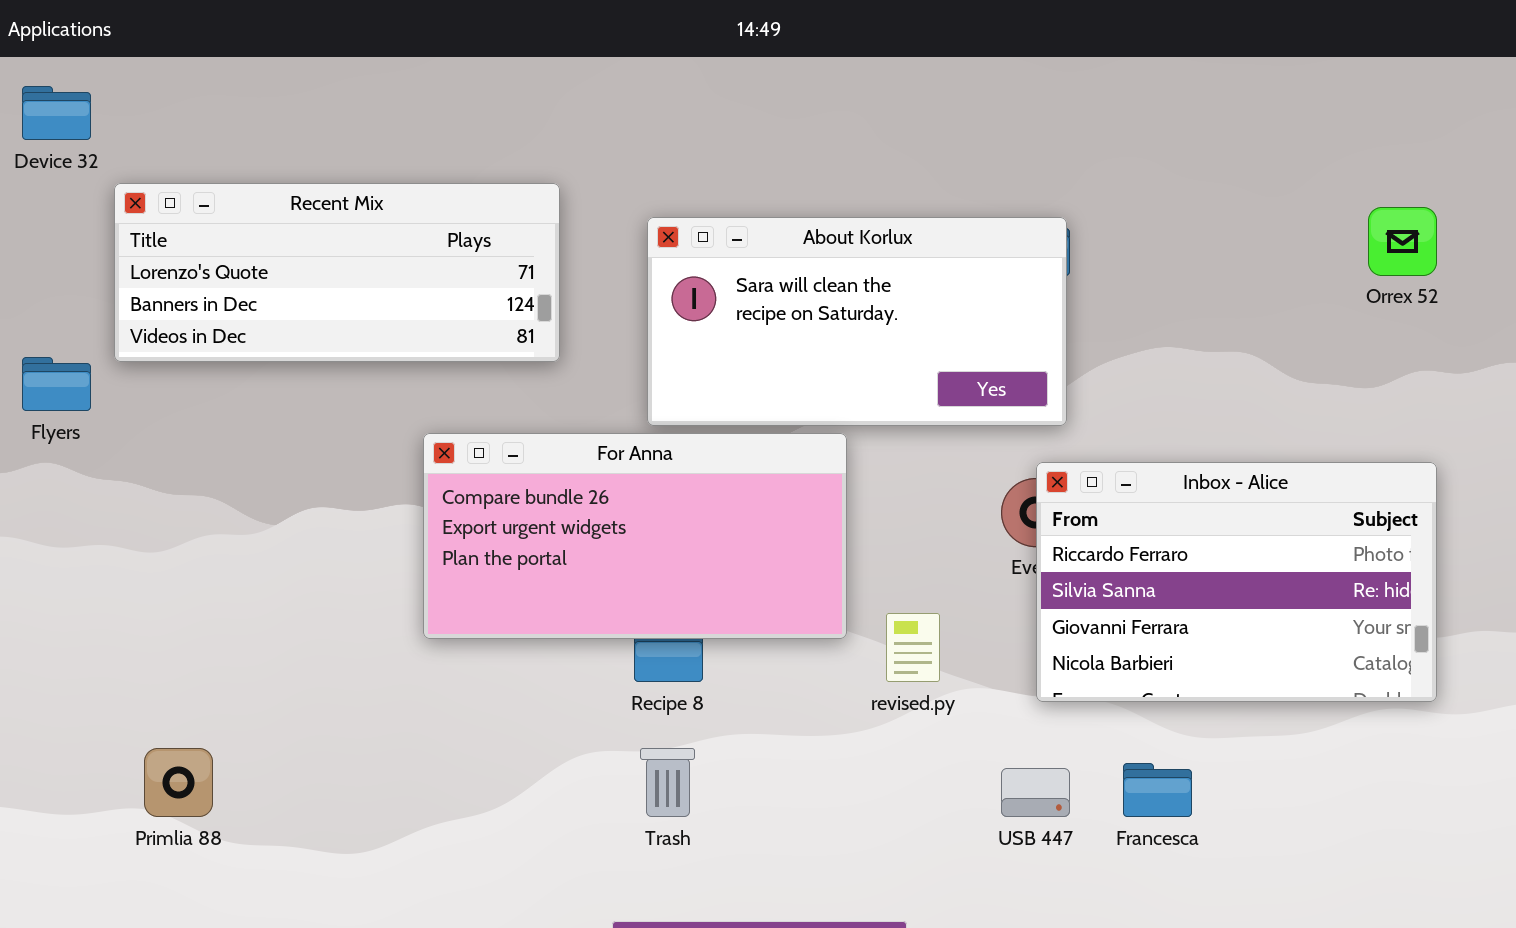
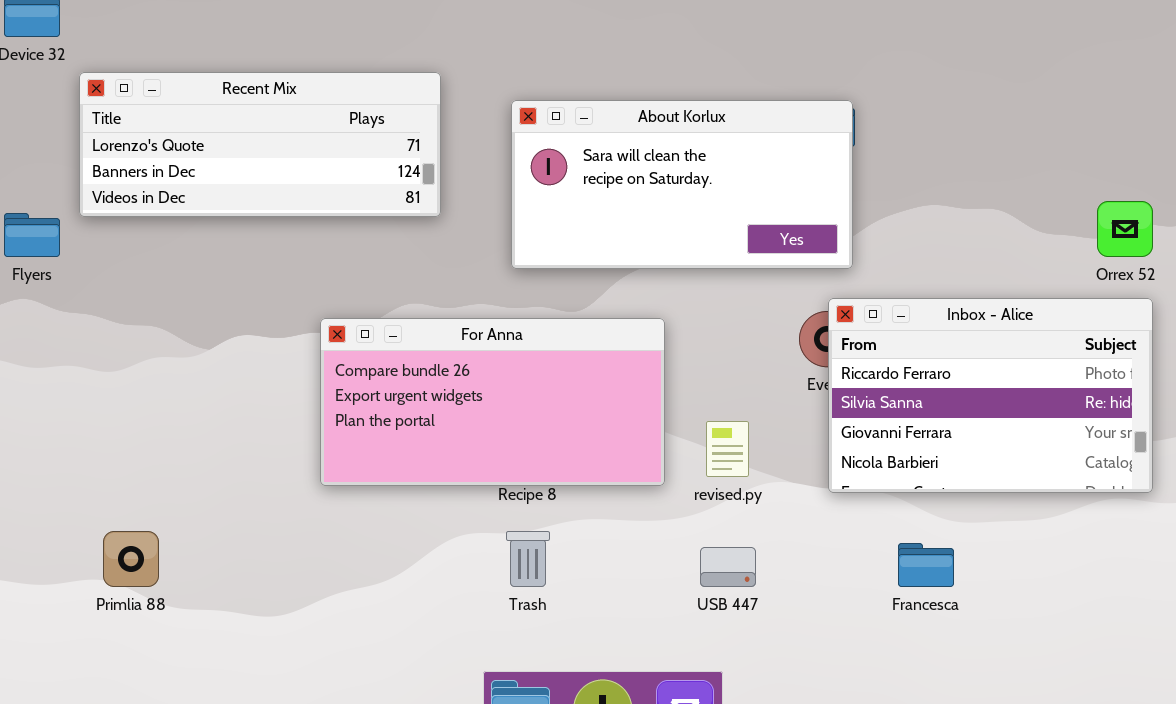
Orrex 52: [1368,207,1437,276] -> [1097,201,1153,257], moved
For Anna: [423,433,847,639] -> [320,318,665,486], moved
USB 447: [1001,768,1070,817] -> [700,547,756,587], moved

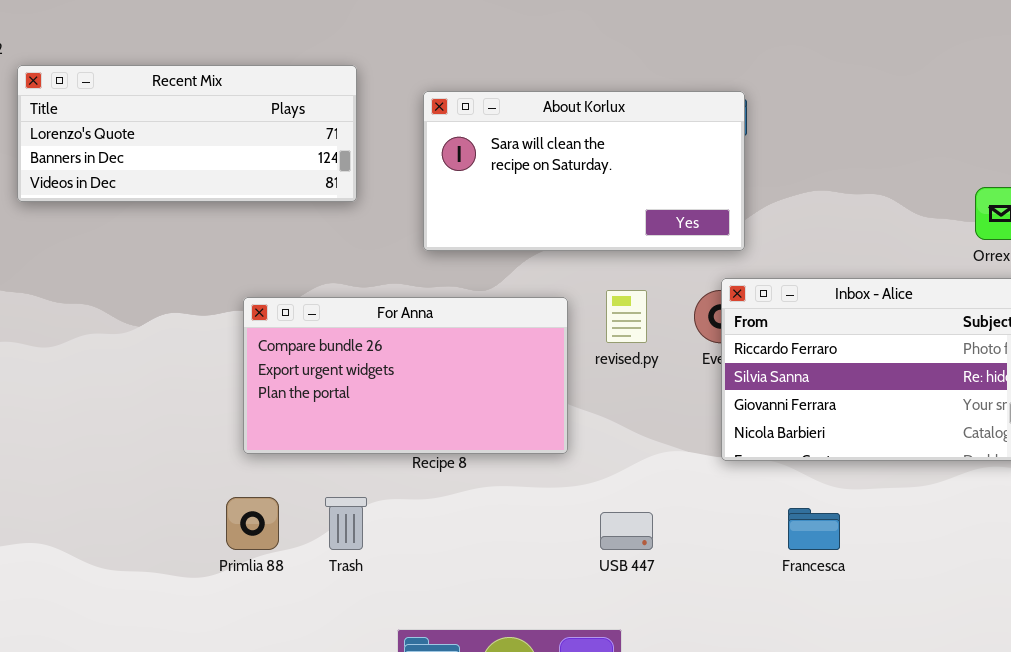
revised.py: [706,421,749,477] -> [606,290,647,343], moved
Primlia 88: [103,531,159,587] -> [226,497,279,550], moved
Trash: [506,531,550,587] -> [325,497,367,550], moved

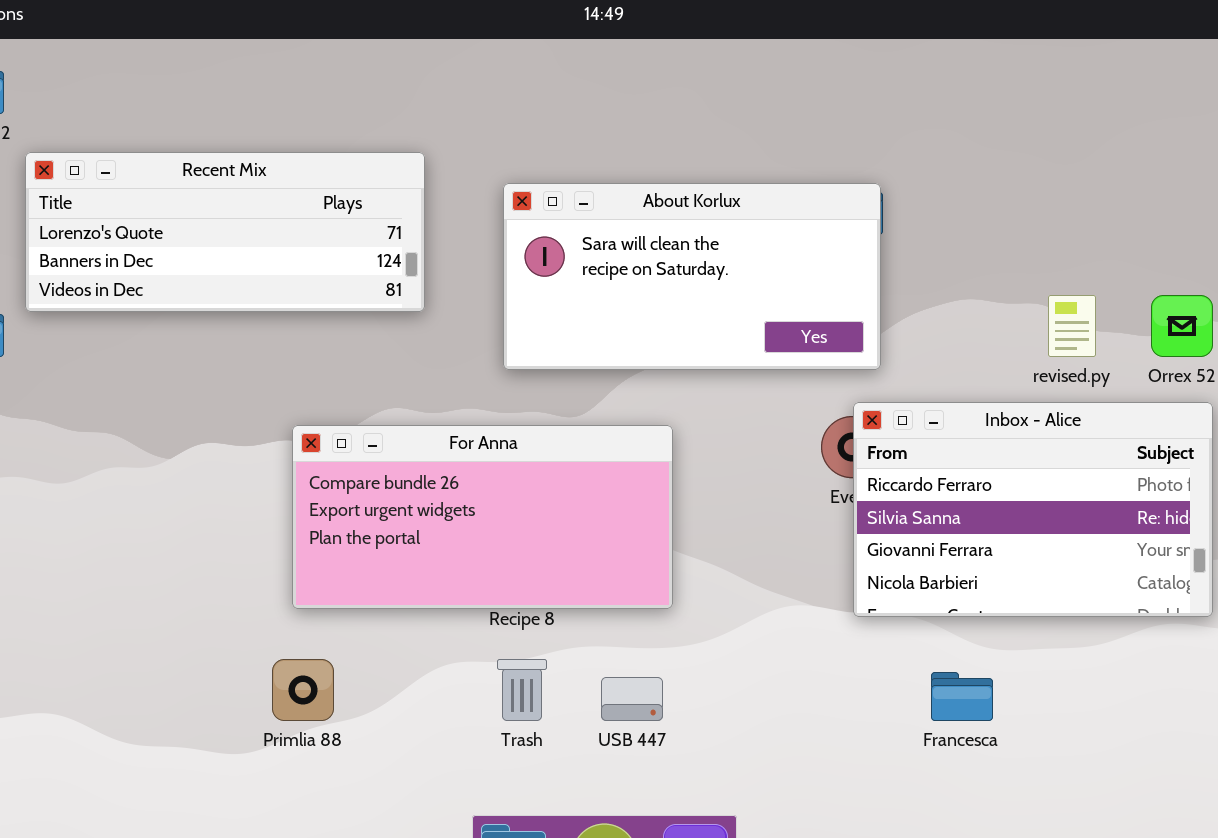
revised.py: [606,290,647,343] -> [1048,295,1096,357], moved
Trash: [325,497,367,550] -> [497,659,547,721], moved
USB 447: [600,512,653,550] -> [601,677,663,721], moved

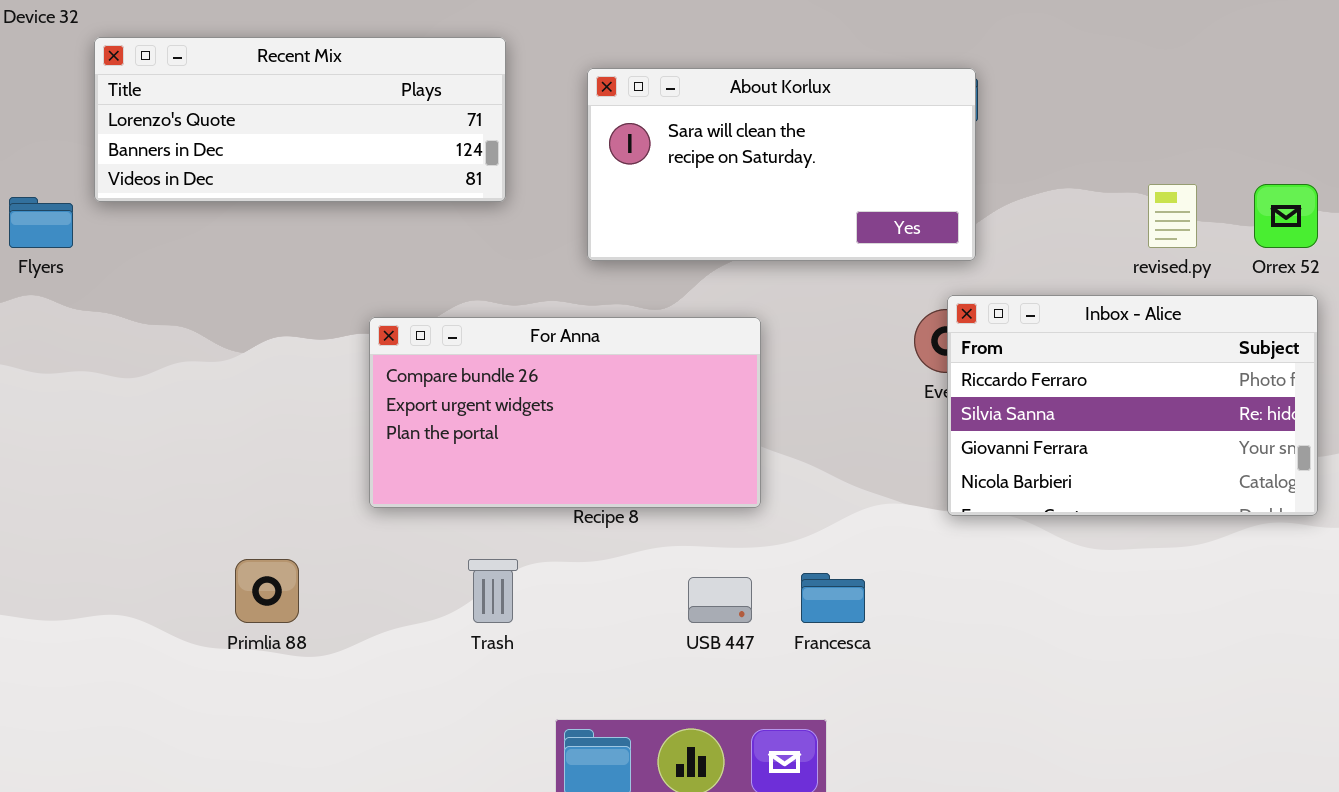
Primlia 88: [272,659,334,721] -> [235,559,299,623], moved
Trash: [497,659,547,721] -> [468,559,518,623], moved
Francesca: [931,672,993,721] -> [801,573,865,623], moved

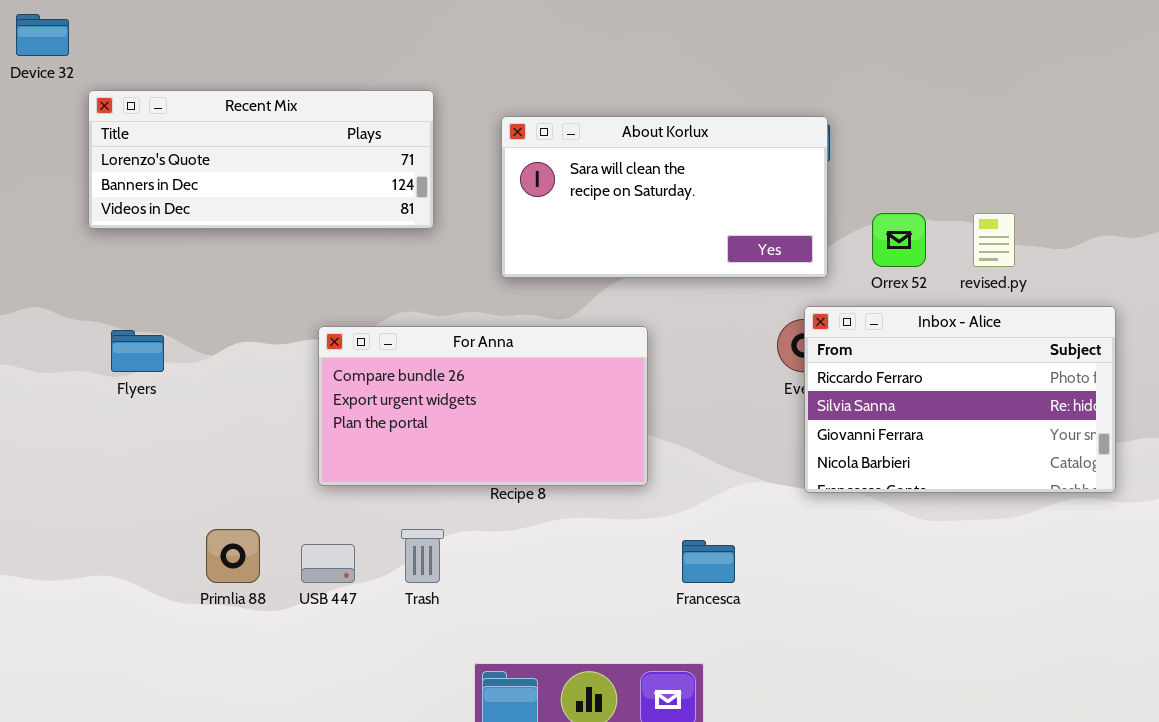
Orrex 52: [1254,184,1318,248] -> [872,213,926,267], moved
Flyers: [9,197,73,248] -> [111,330,164,372], moved
USB 447: [688,577,752,623] -> [301,544,355,583], moved

